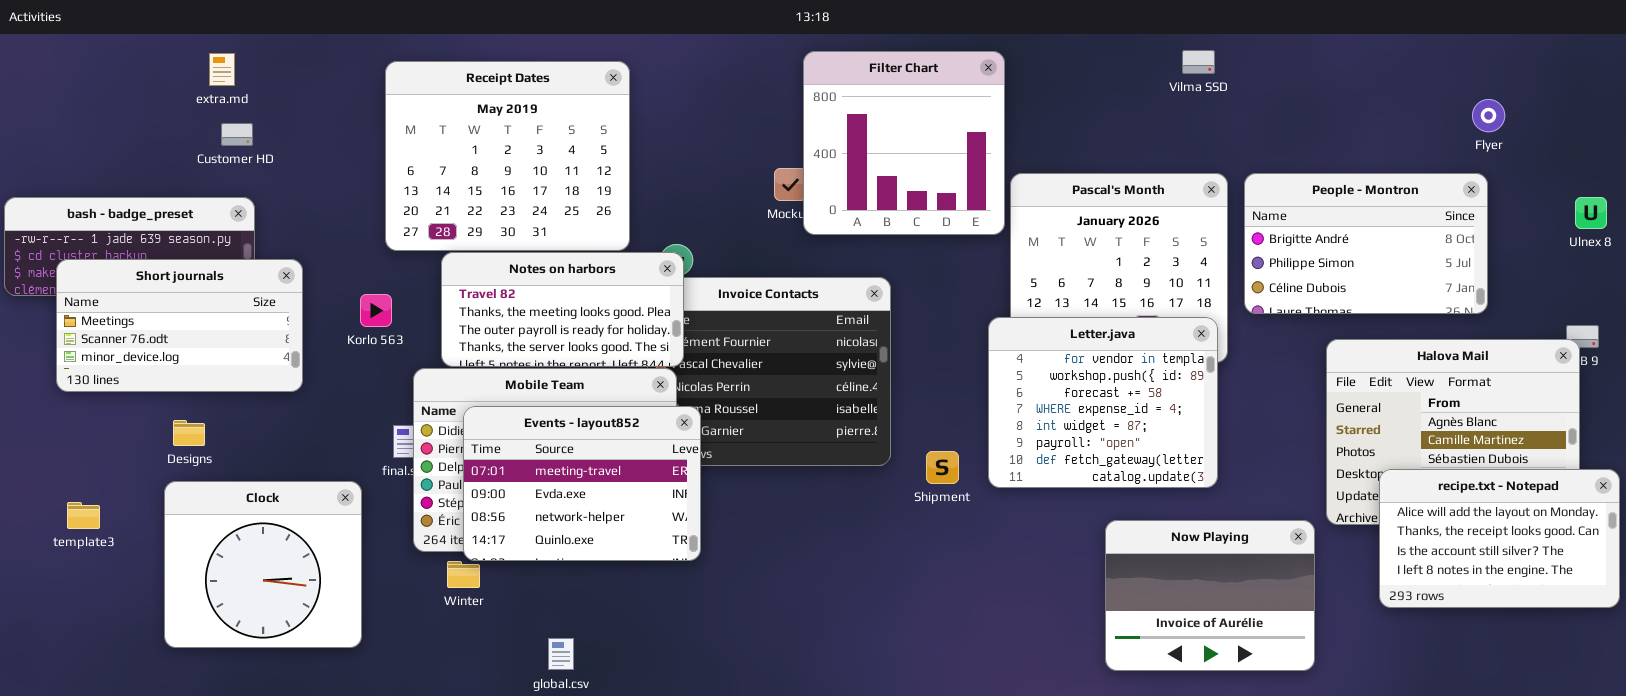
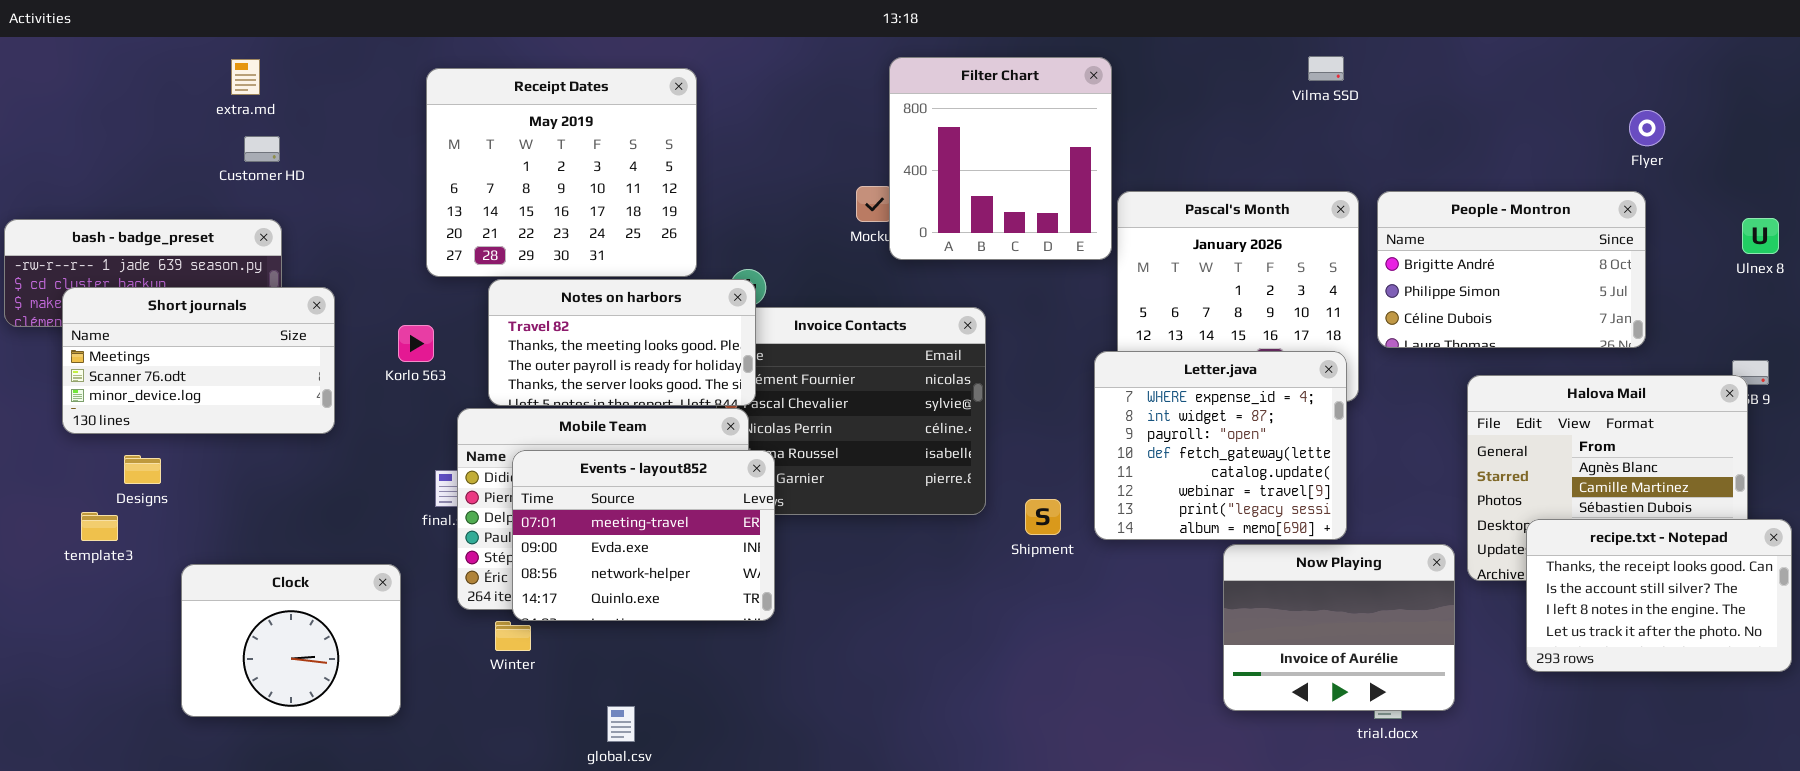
Letter.java: [988,317,1218,488] -> [1094,351,1347,540], scrolled down 3 rows
Designs: [173,420,205,446] -> [124,455,161,484], moved
recipe.txt - Notepad: [1379,469,1620,608] -> [1526,519,1792,672], scrolled down 1 row
Clock: [164,481,362,648] -> [181,564,401,717], resized
template3: [67,502,100,529] -> [81,512,118,541], moved
Now Playing: [1105,520,1315,671] -> [1223,544,1455,711], moved

